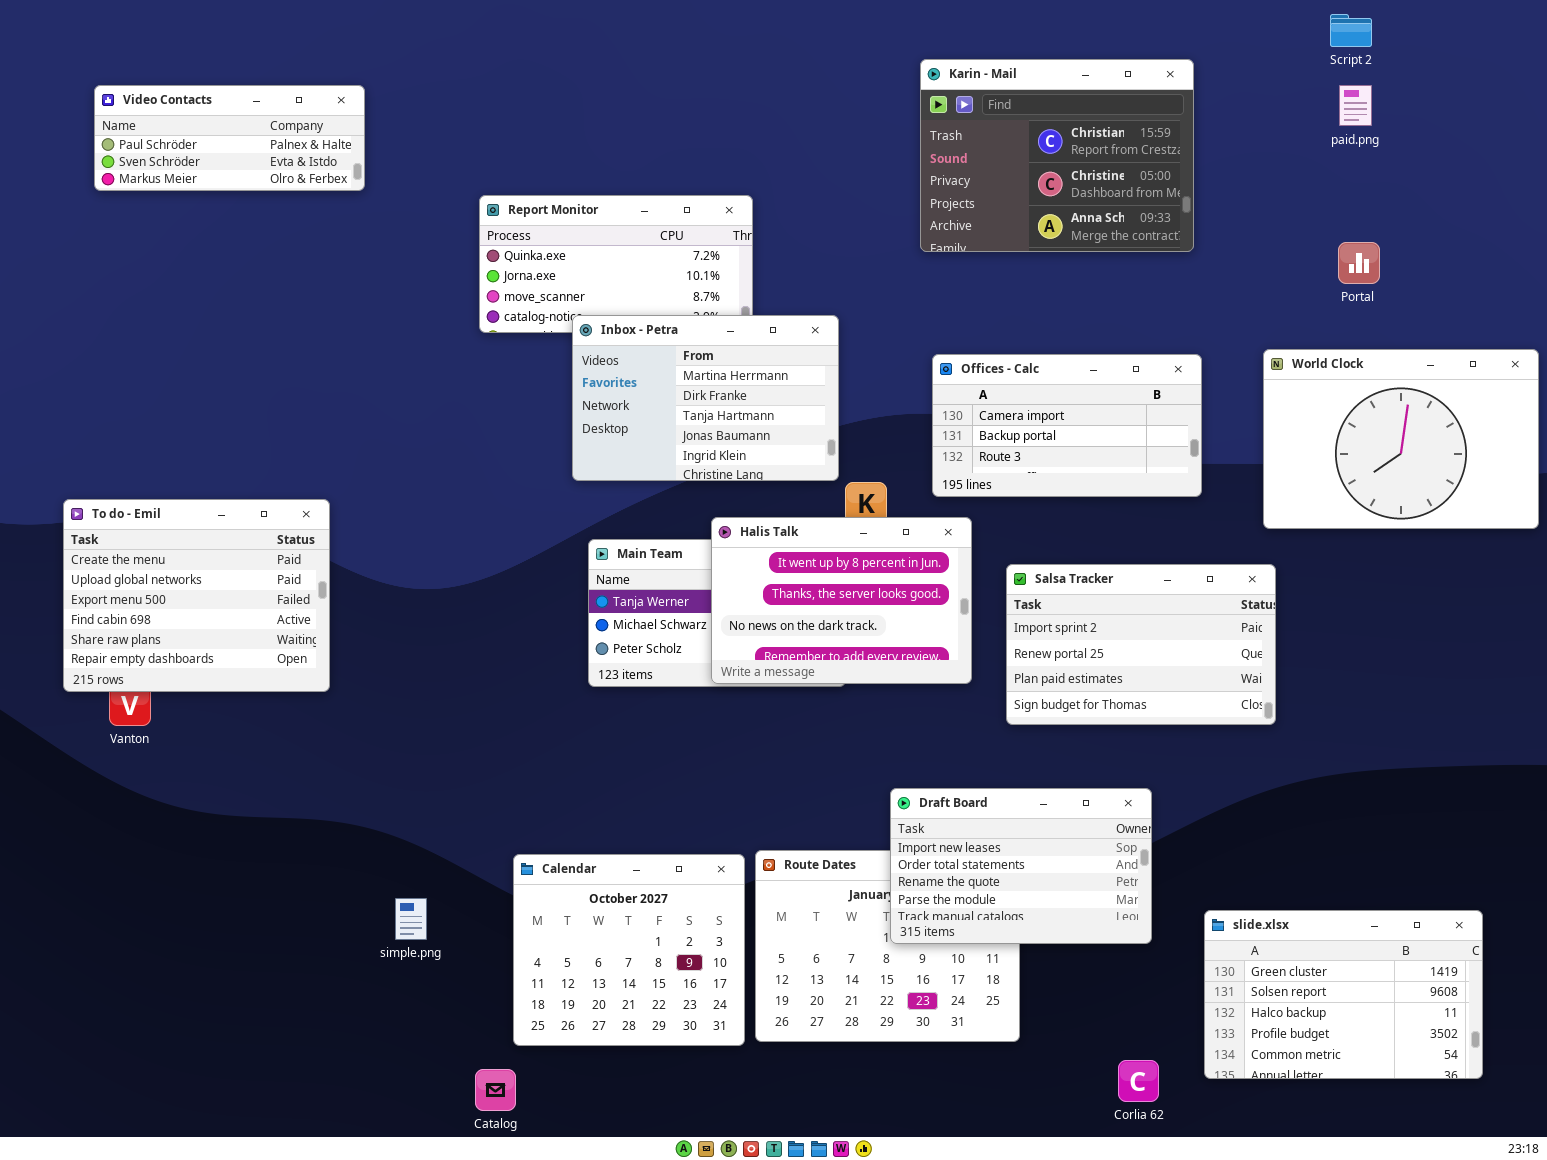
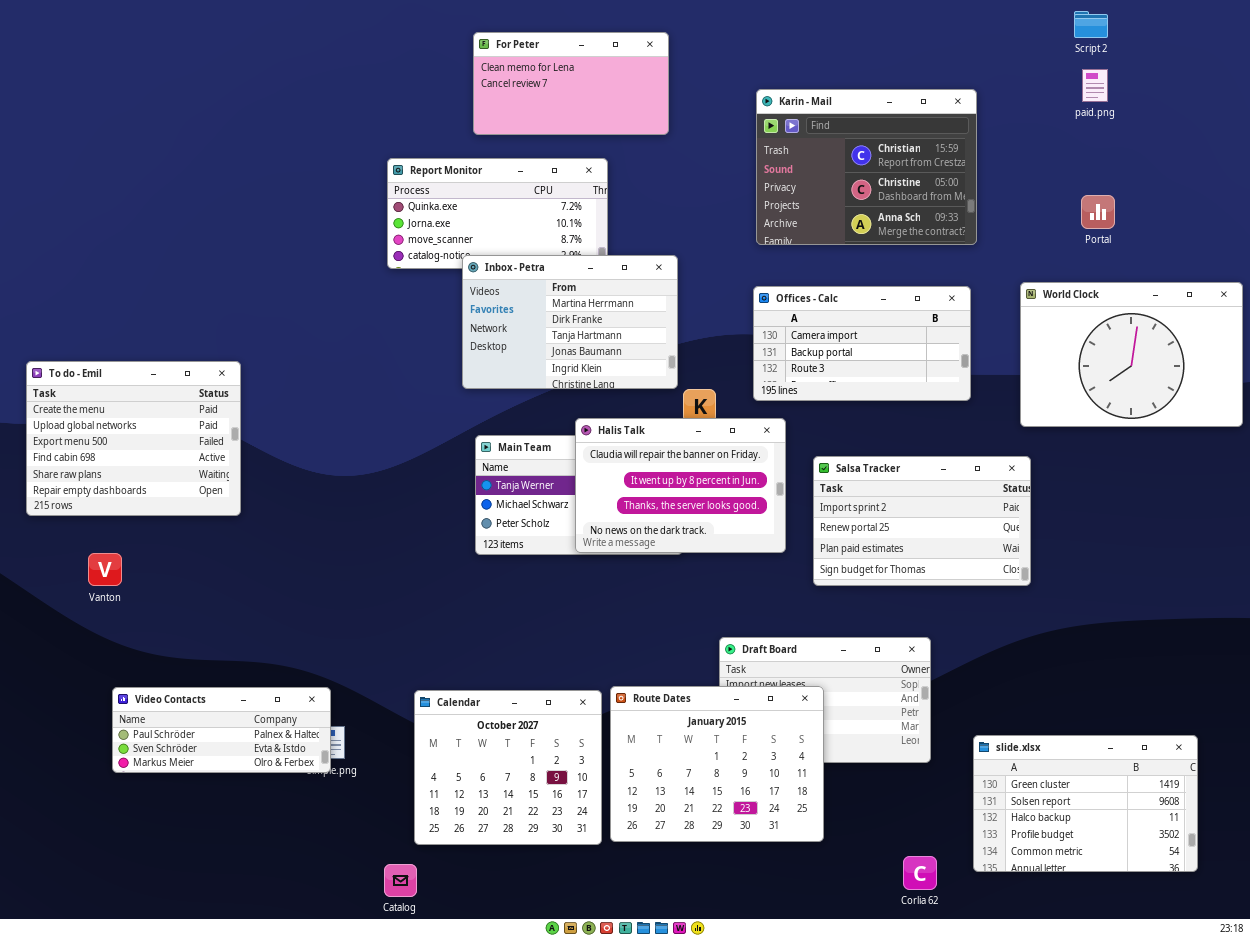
For Peter: none -> [473,32,669,135], opened
Karin - Mail: [920,59,1194,252] -> [756,89,977,245], moved
Video Contacts: [94,85,365,191] -> [112,687,331,773], moved
To do - Emil: [63,499,330,692] -> [26,361,241,516], moved
Halis Talk: [711,517,972,684] -> [575,418,786,553], scrolled up 1 row
Route Dates: [755,850,1020,1042] -> [610,686,824,842], raised

